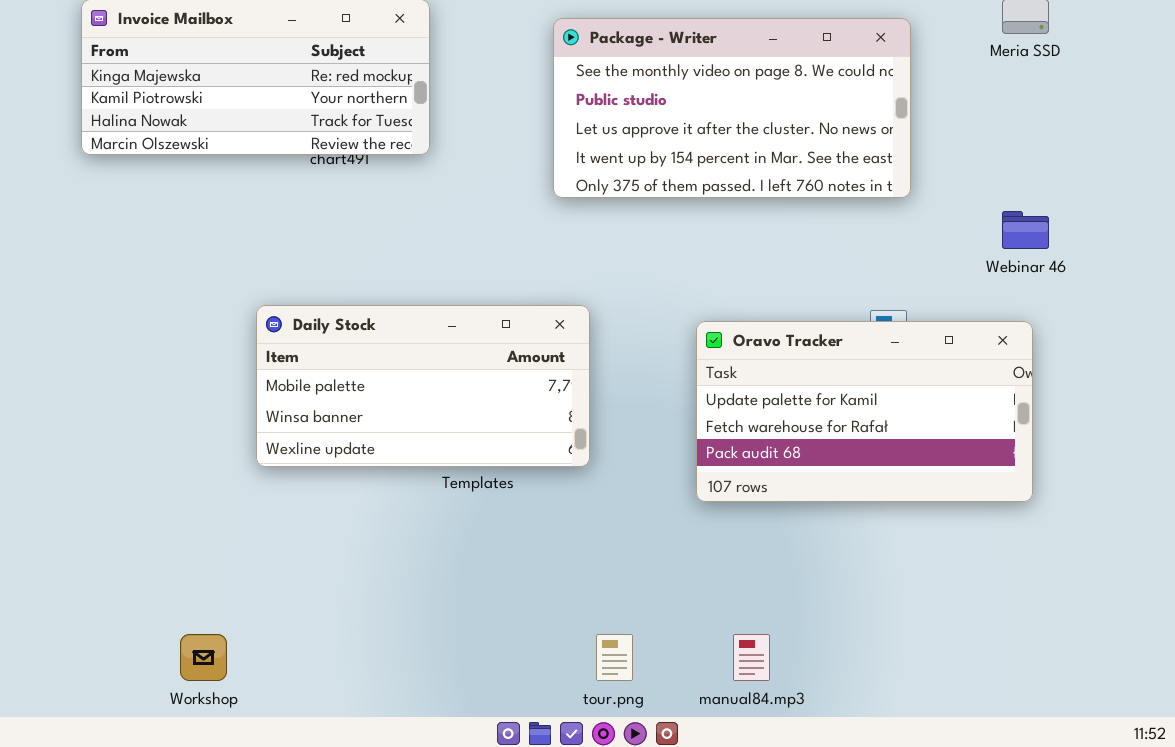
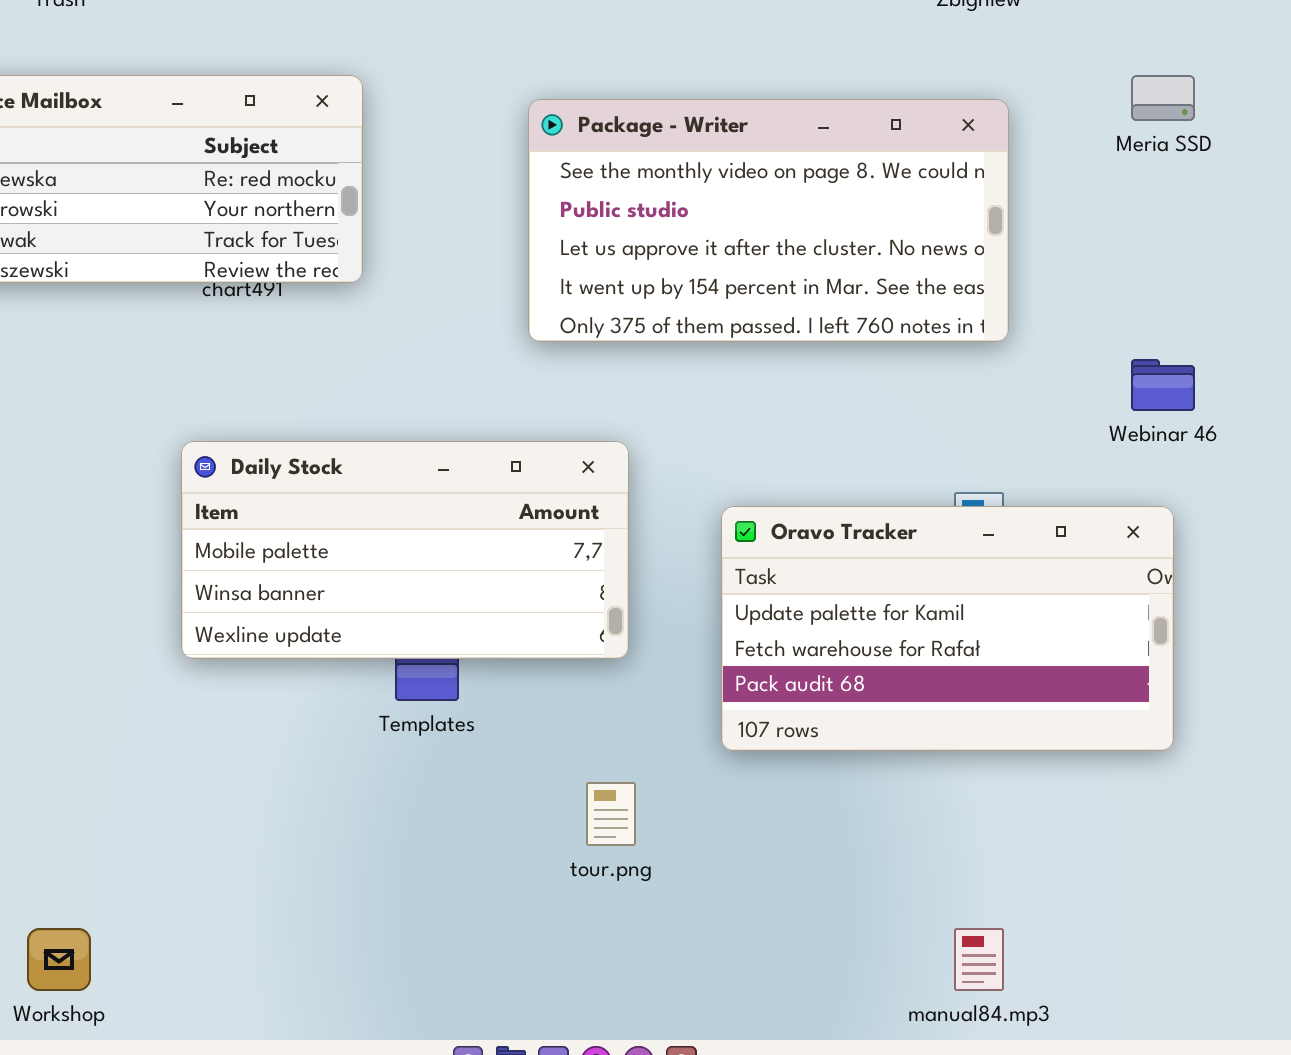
Daily Stock: [256,305,590,467] -> [181,441,629,659], moved
tour.png: [596,634,633,681] -> [586,782,636,846], moved
manual84.mp3: [733,634,770,681] -> [954,928,1004,991], moved

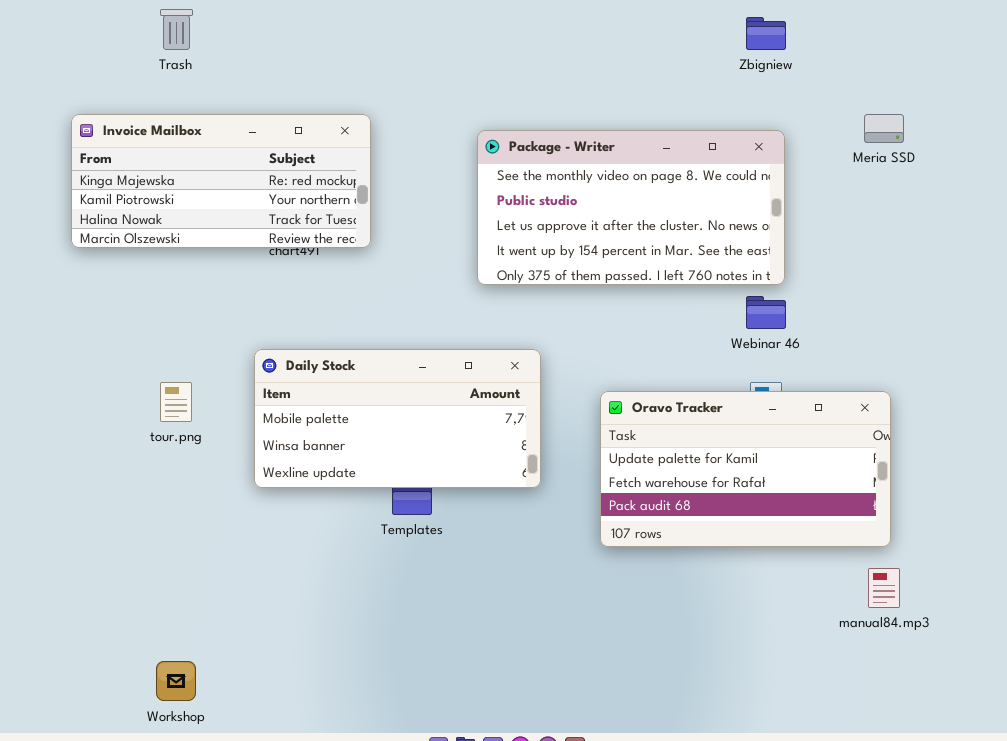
Webinar 46: [1131,359,1195,411] -> [746,296,786,329], moved
tour.png: [586,782,636,846] -> [160,382,192,422], moved
manual84.mp3: [954,928,1004,991] -> [868,568,900,608], moved

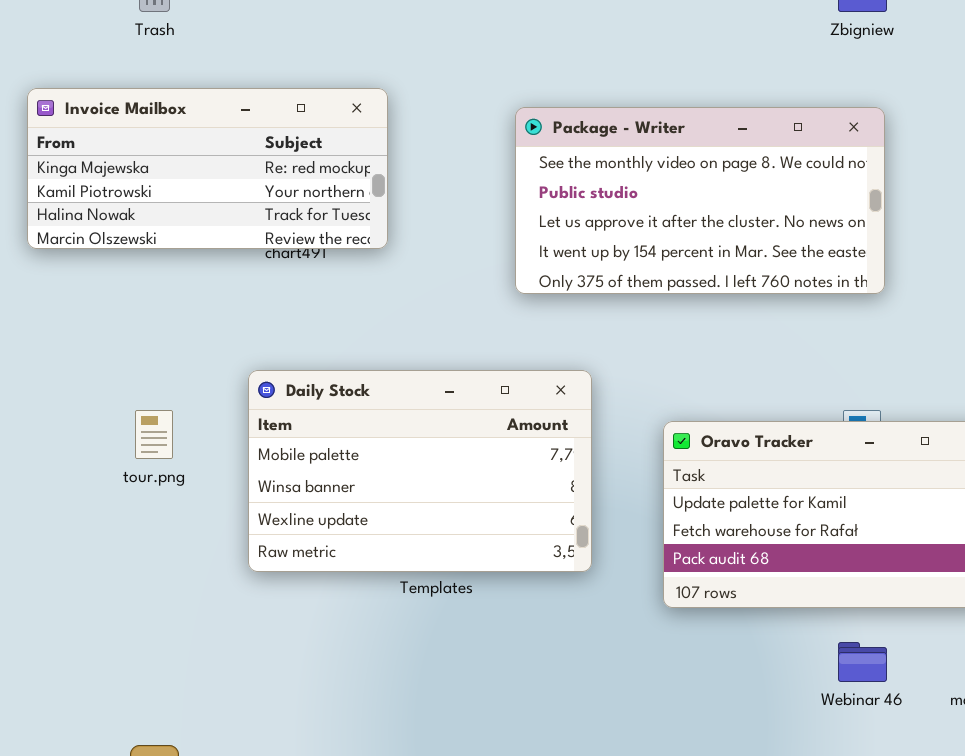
Webinar 46: [746,296,786,329] -> [838,642,887,682], moved
Daily Stock: [254,349,541,488] -> [248,370,592,572], resized

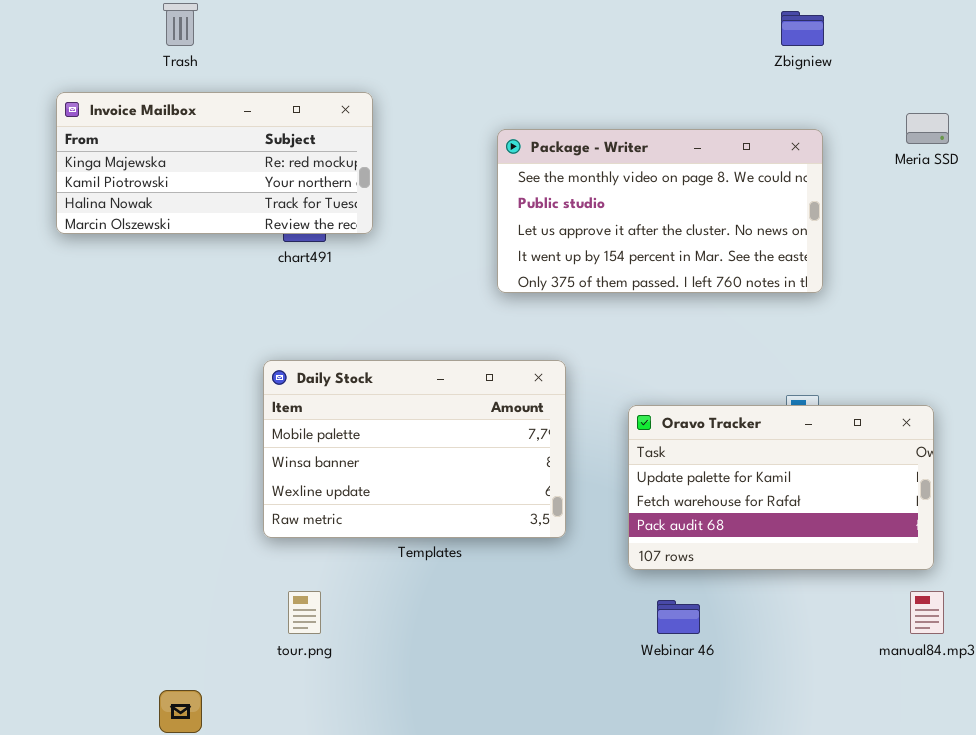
Invoice Mailbox: [27,88,388,249] -> [56,92,373,234], moved
tour.png: [135,410,173,459] -> [288,591,321,634], moved
Webinar 46: [838,642,887,682] -> [657,600,700,634], moved

